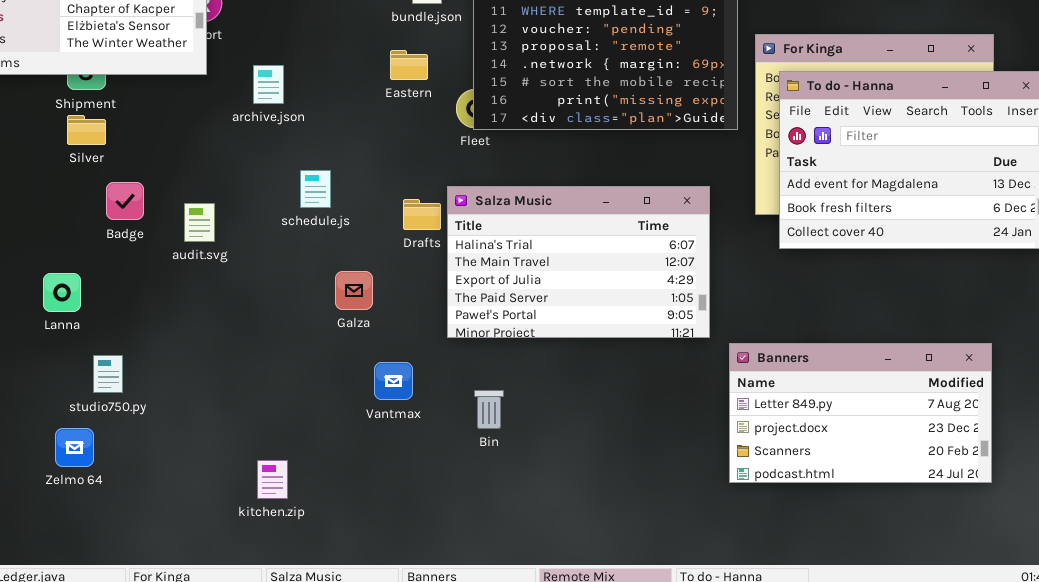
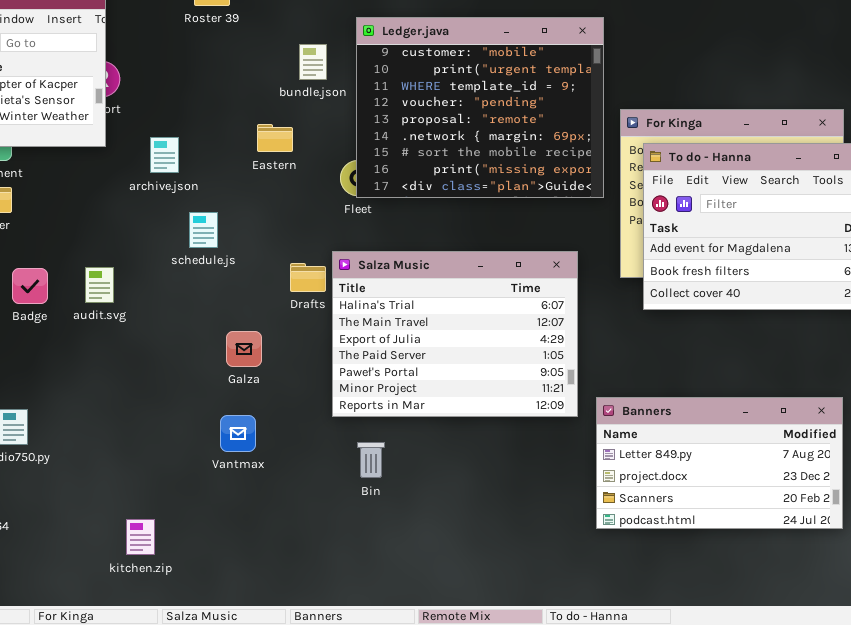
Eastern: [390,50,428,80] -> [257,124,293,152], moved
schedule.js: [300,170,331,208] -> [189,212,218,248], moved
Badge: [106,182,144,220] -> [12,268,48,304], moved
Salza Music: [447,186,710,338] -> [332,251,578,417], resized
Vantmax: [374,362,413,400] -> [220,415,256,452], moved
kitchen.zip: [257,460,288,499] -> [126,519,155,555], moved

